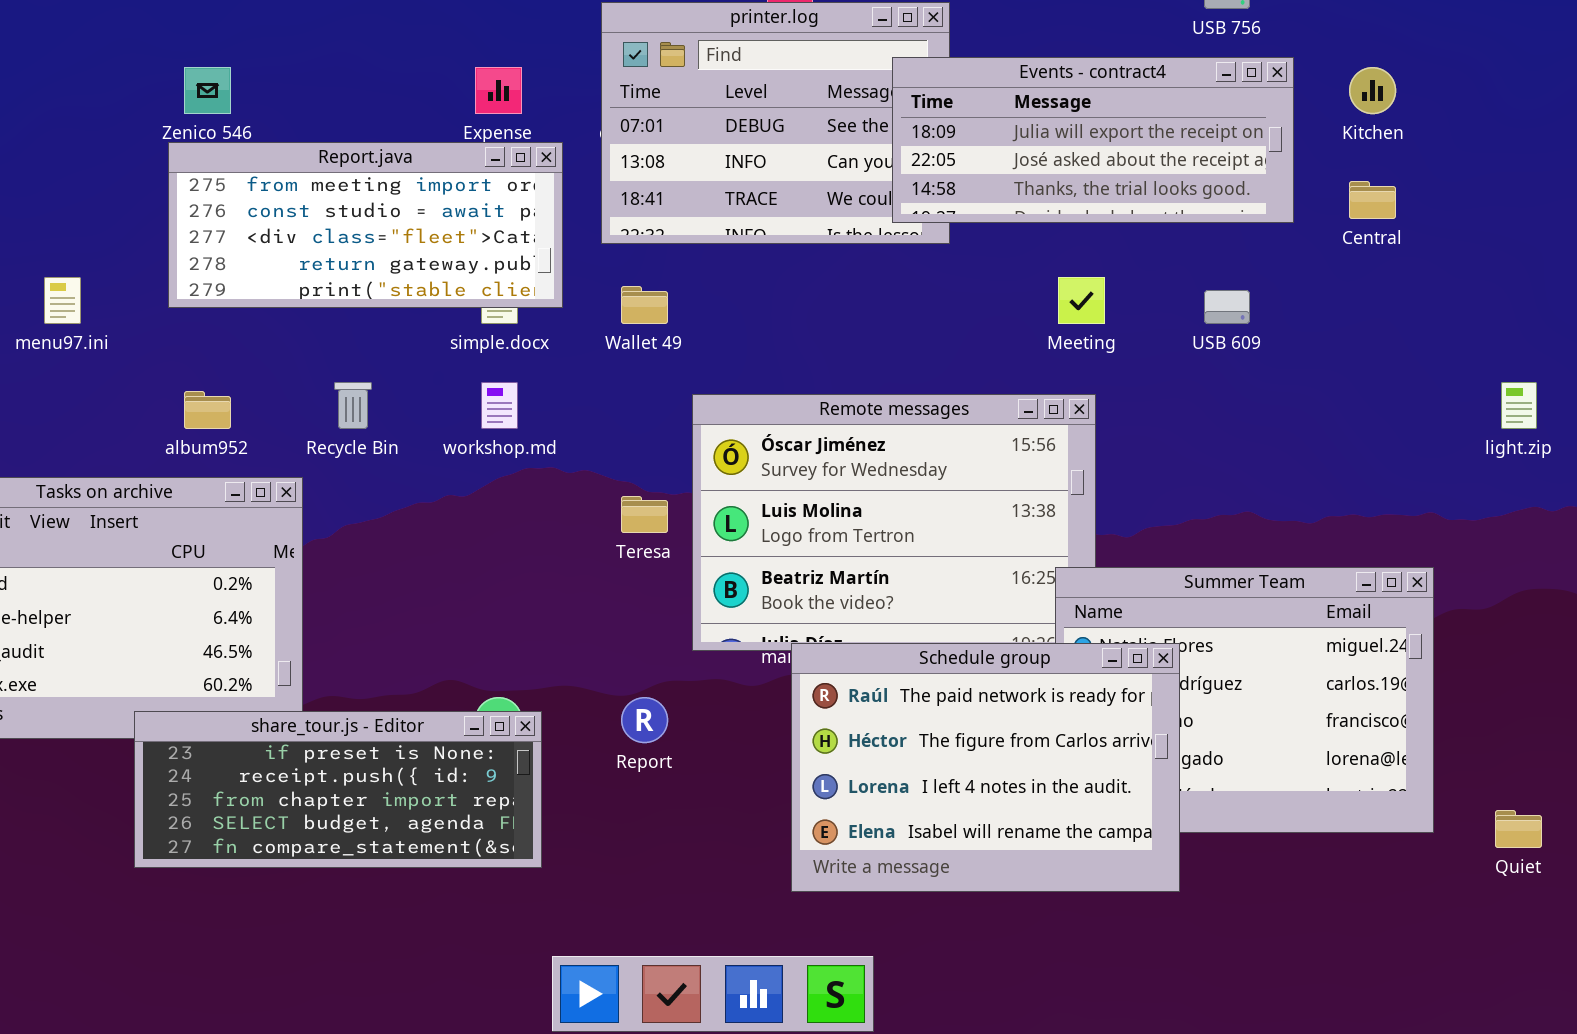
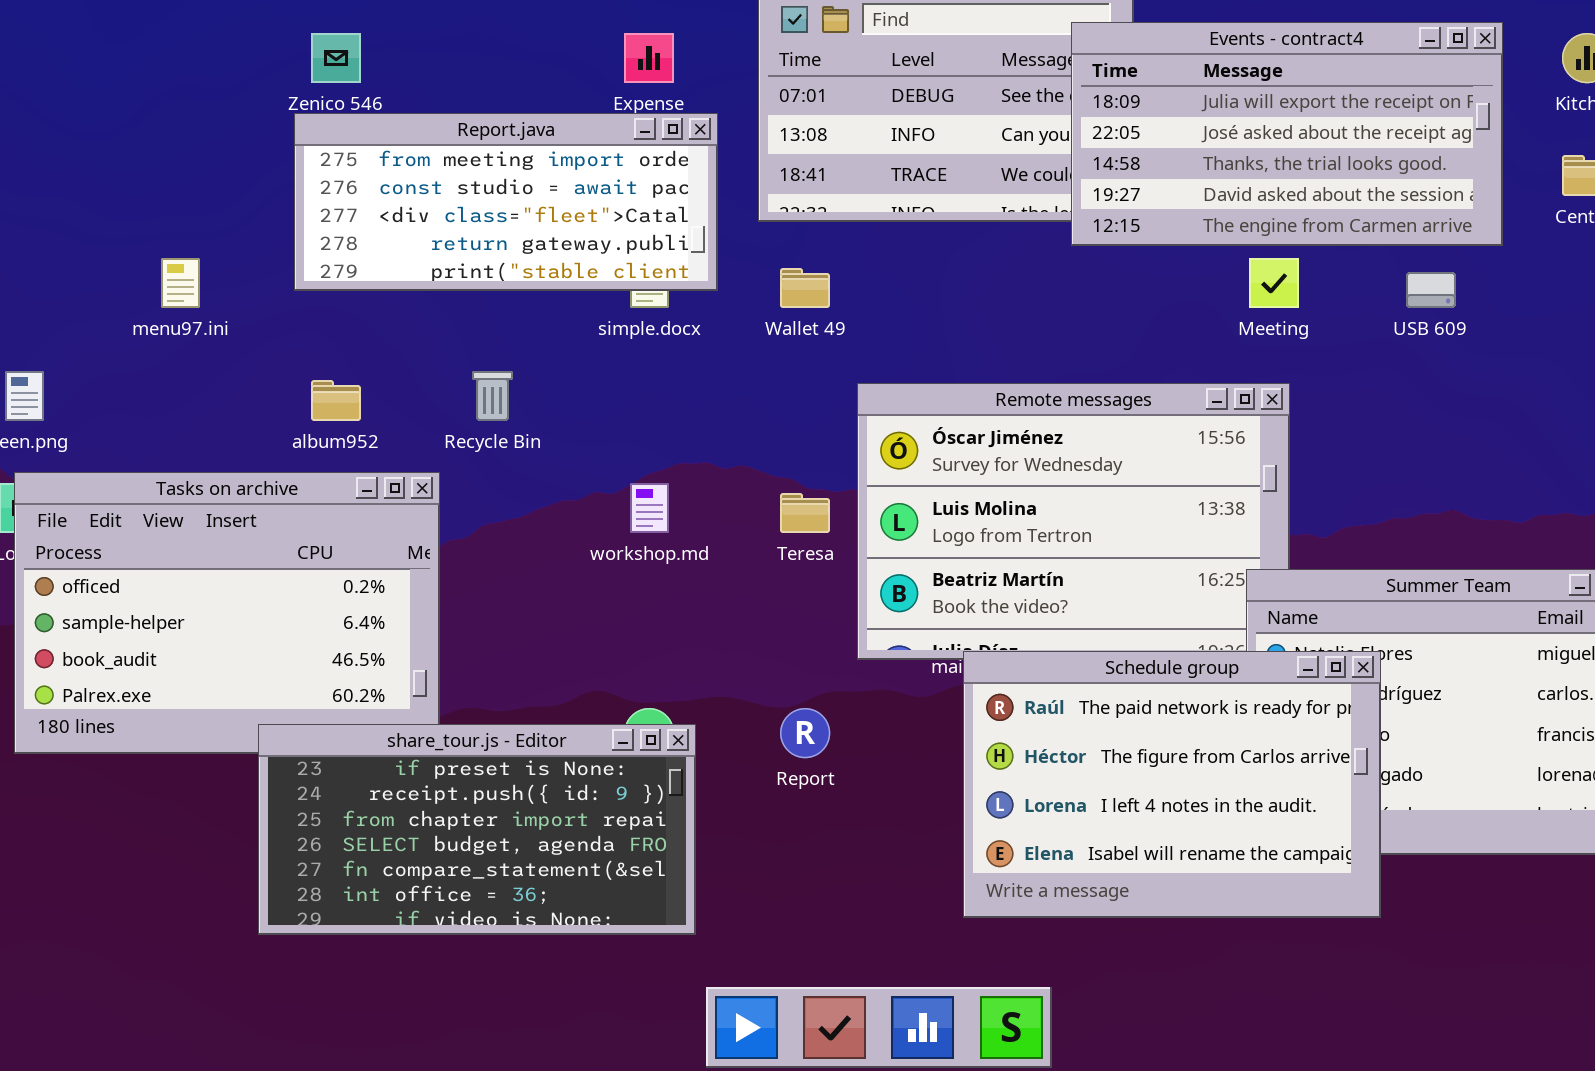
Events - contract4: [892,57,1294,223] -> [1071,22,1503,246], resized
workshop.md: [481,382,518,429] -> [630,483,669,533], moved
share_tour.js - Editor: [134,711,542,868] -> [258,724,696,935], resized

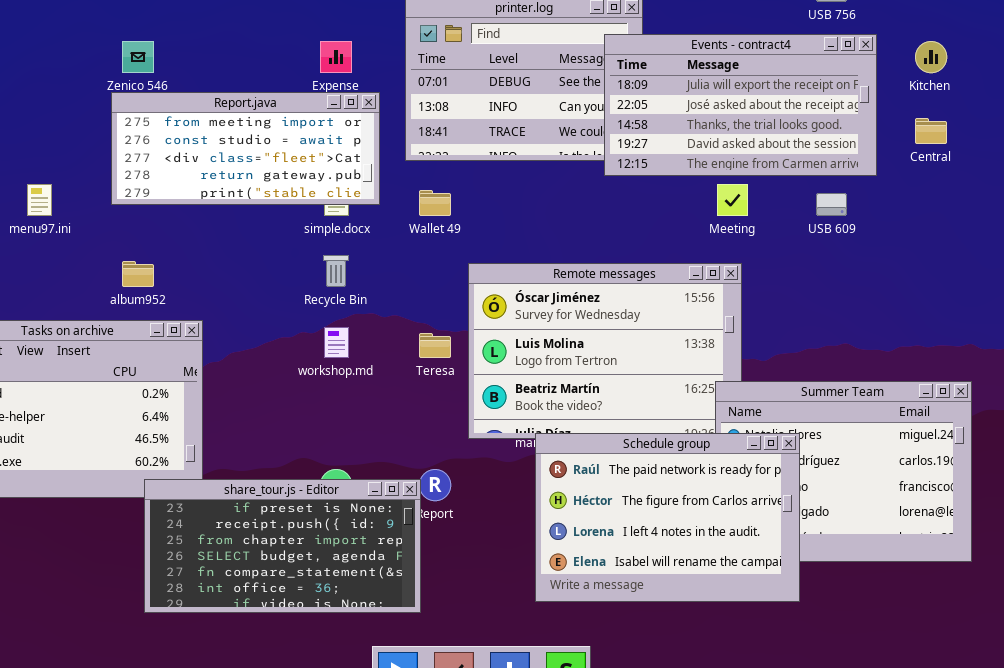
Recycle Bin: [472,371,513,421] -> [323,255,349,287], moved
share_tour.js - Editor: [258,724,696,935] -> [144,479,421,613], moved

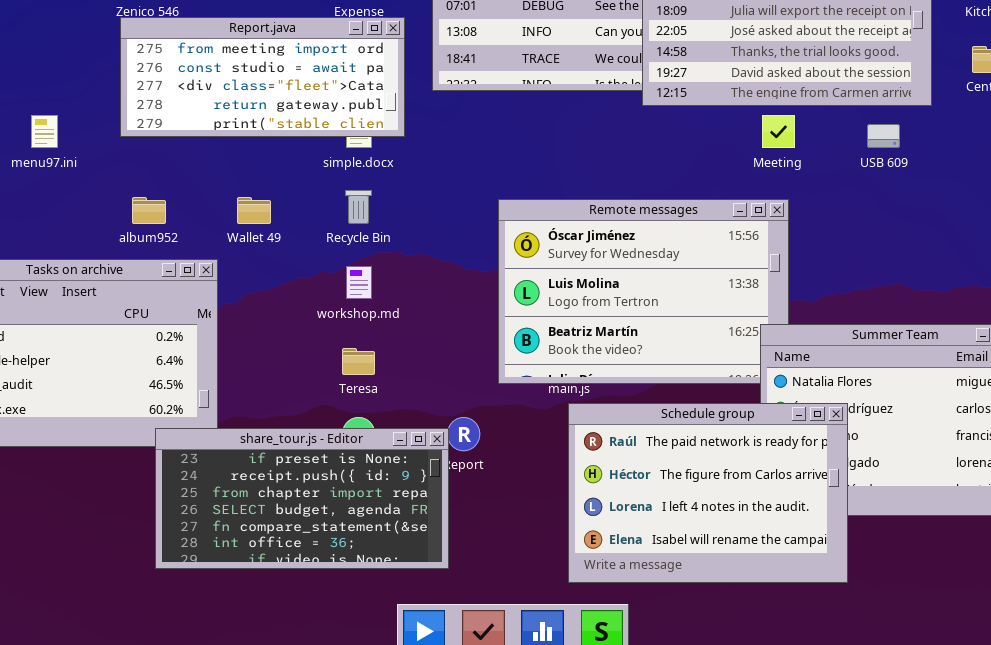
Wallet 49: [419,190,451,216] -> [237,197,271,224], moved
Teresa: [419,333,451,358] -> [342,348,375,375], moved
Schedule group: [535,433,800,602] -> [568,403,848,583], moved

